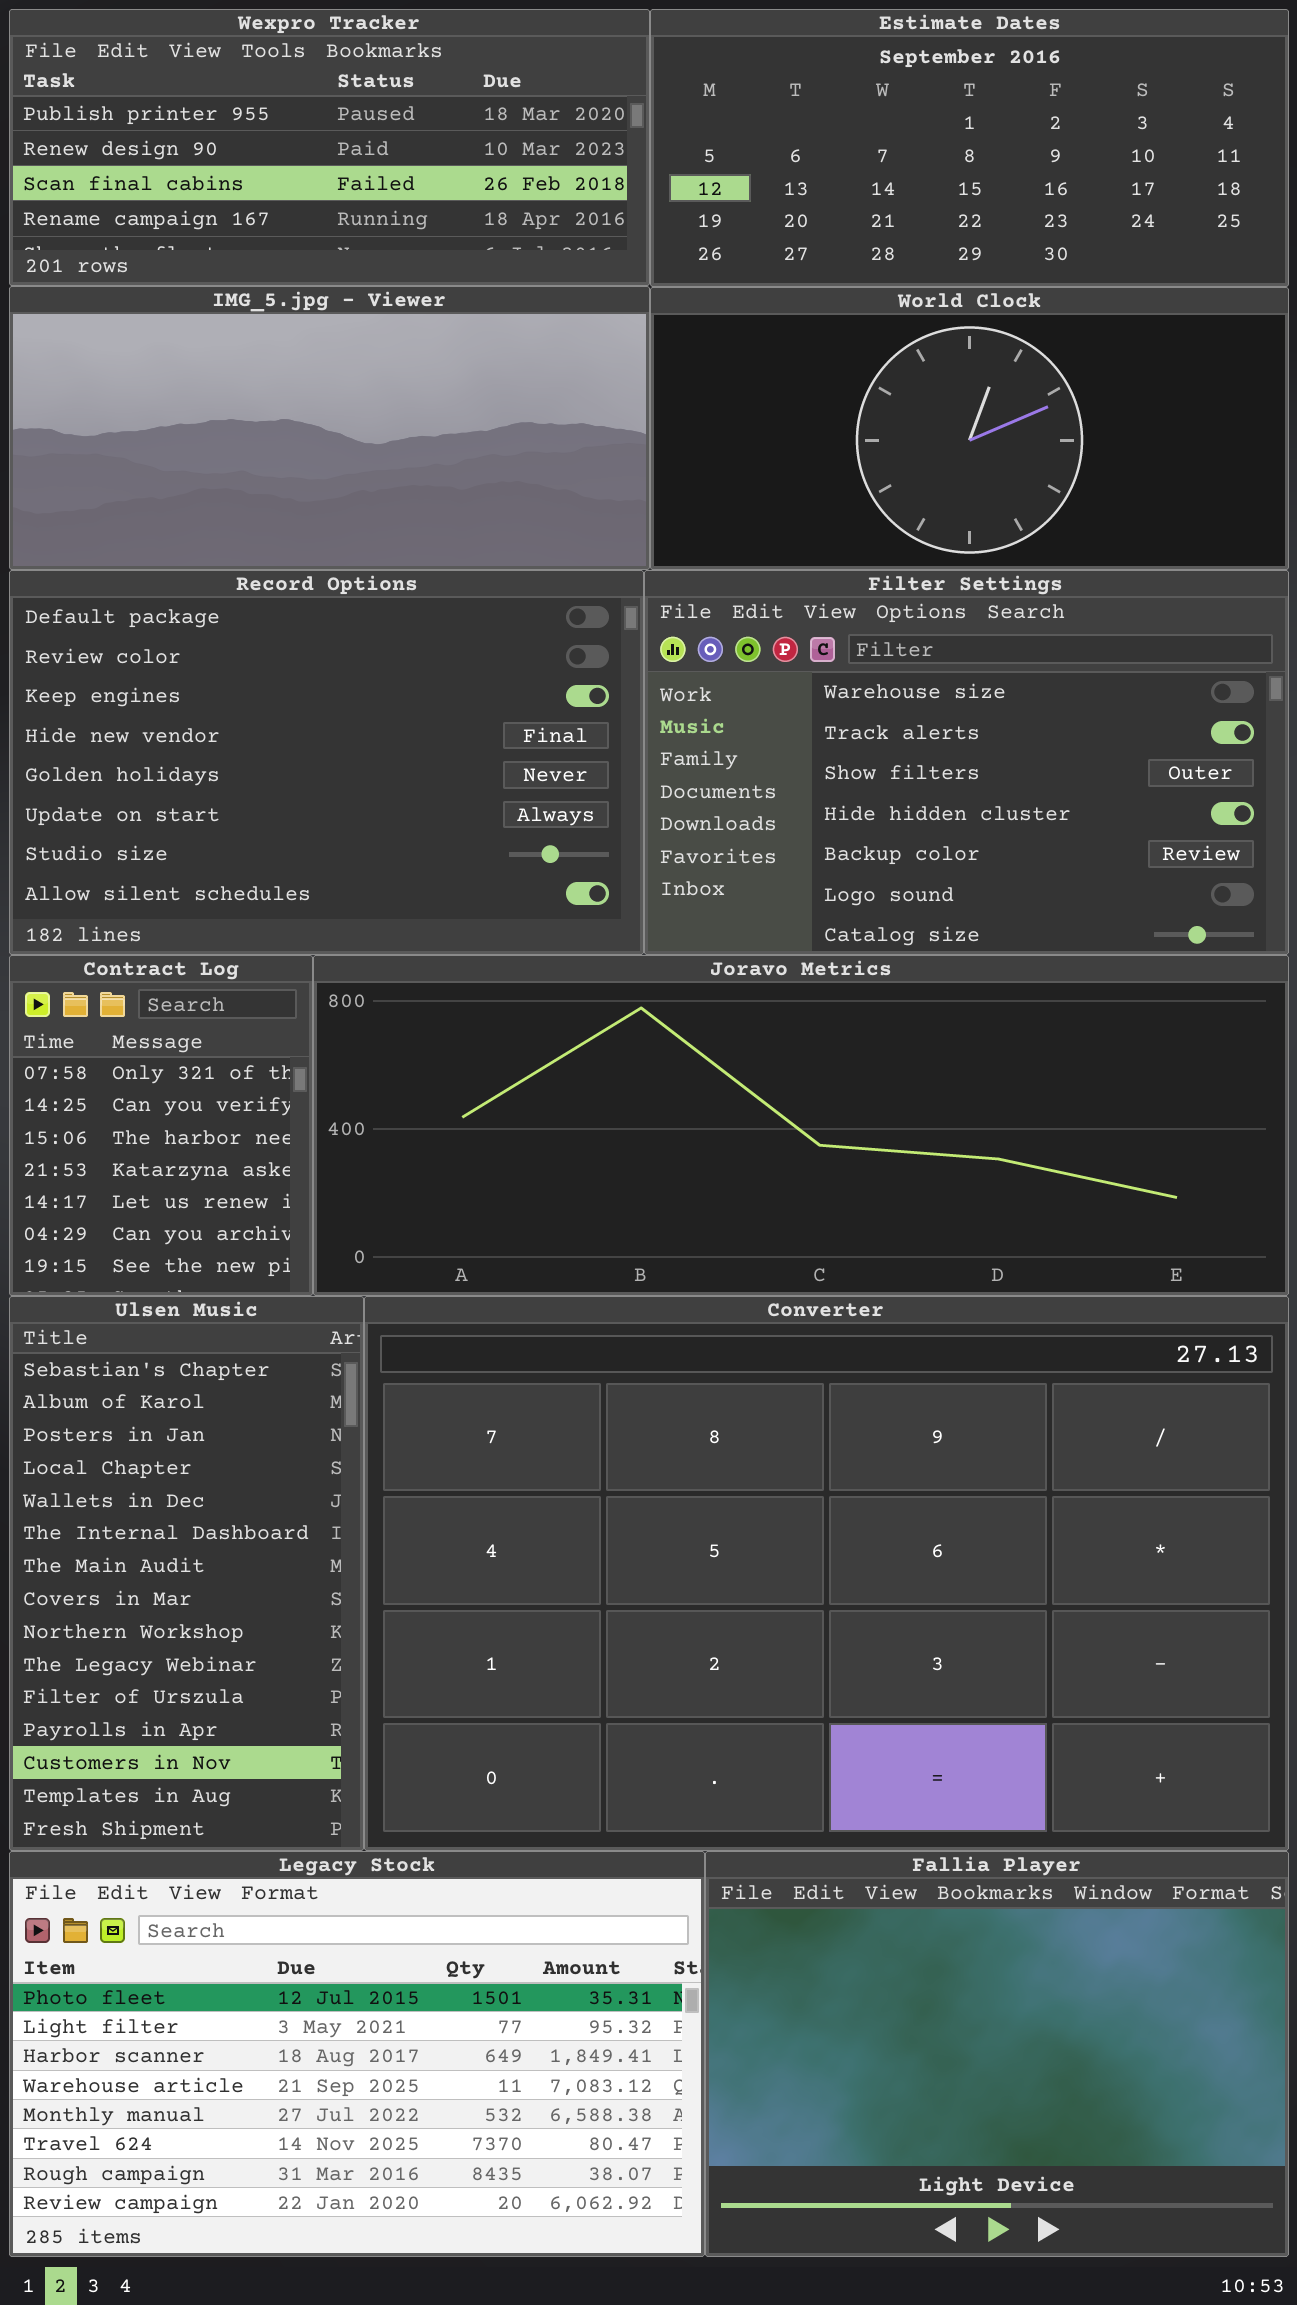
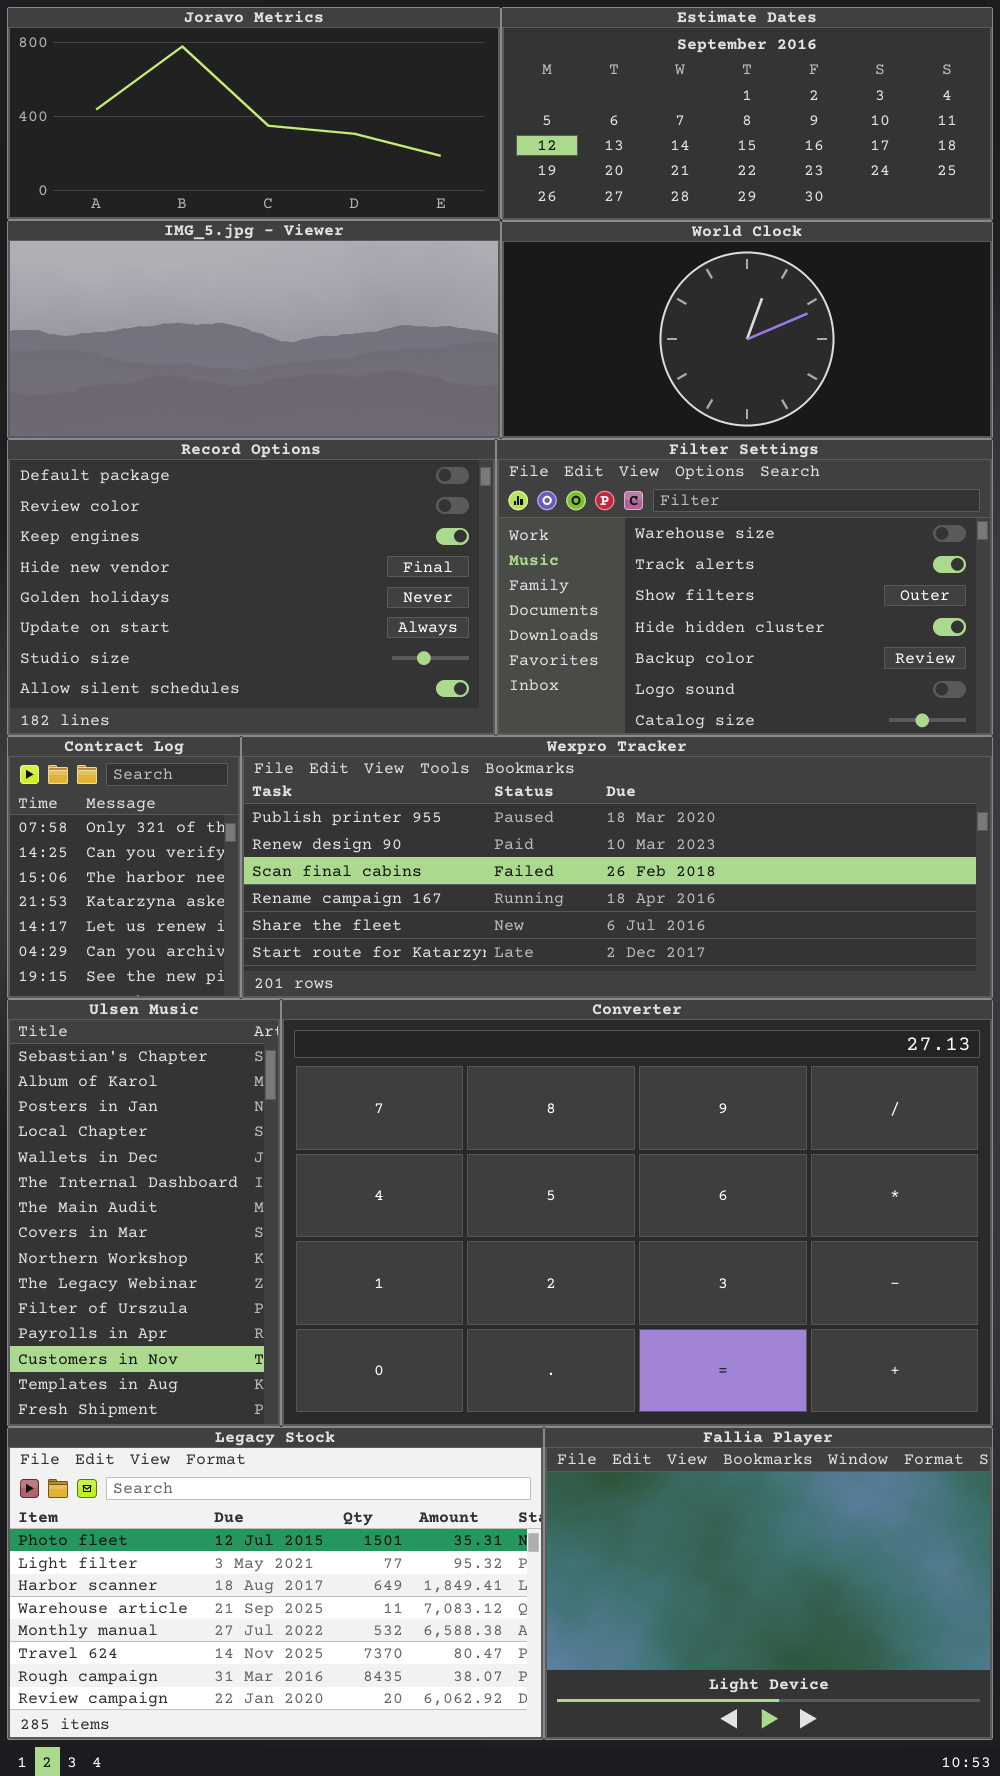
Wexpro Tracker: [9,9,650,286] -> [241,736,993,999], moved, resized
Joravo Metrics: [313,955,1289,1296] -> [7,7,501,220], moved, resized

